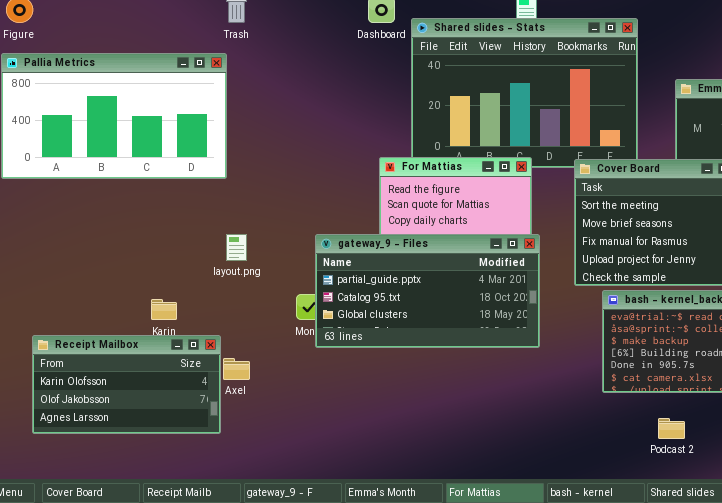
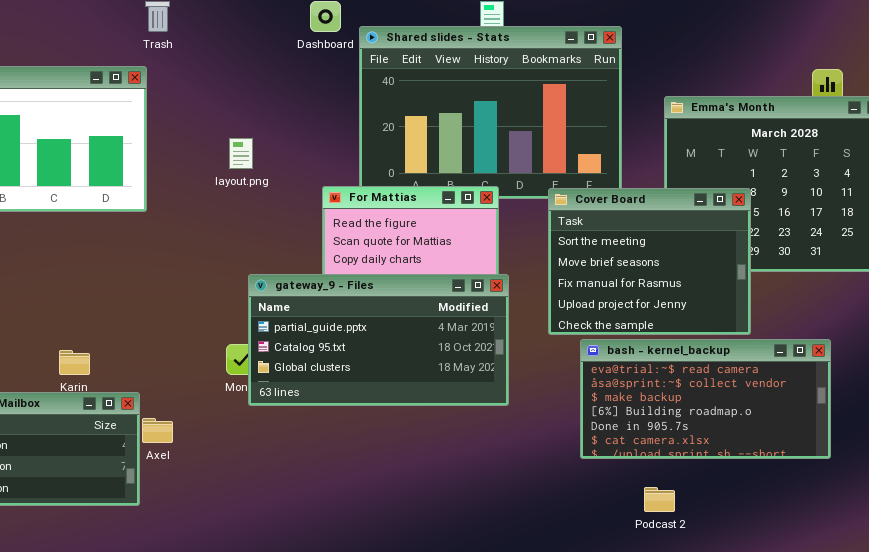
layout.png: [226,234,247,261] -> [229,138,253,169], moved

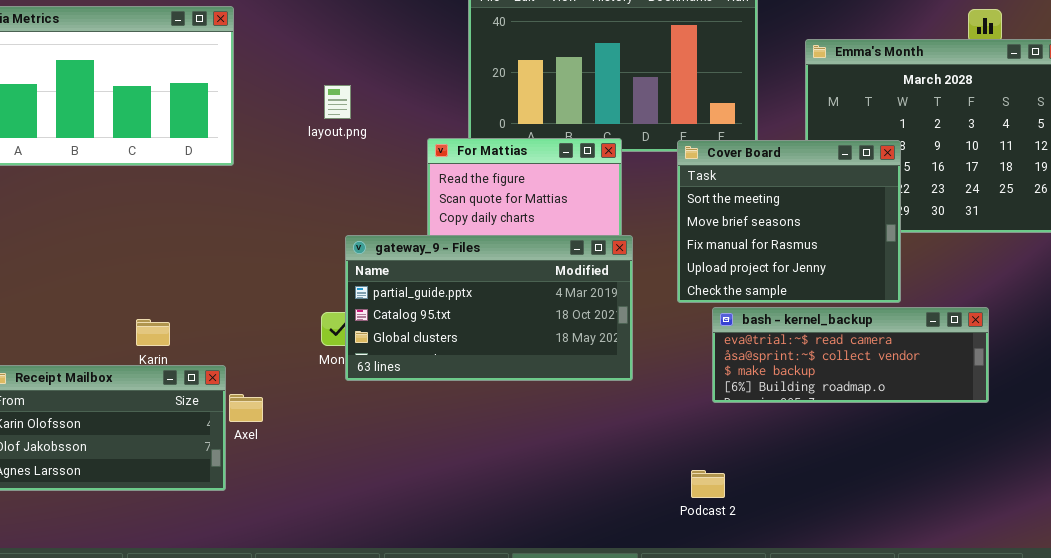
bash - kernel_backup: [580,339,831,459] -> [712,307,989,403], resized
Podcast 2: [644,487,675,512] -> [691,470,725,498], moved

